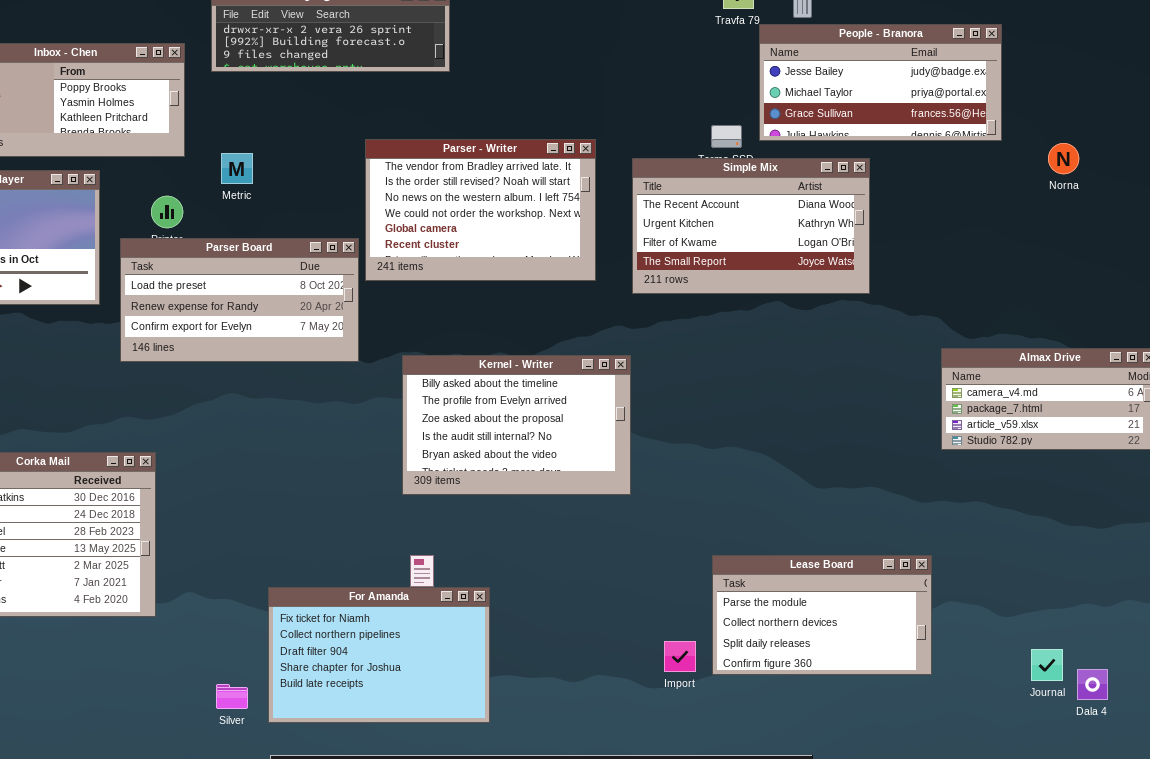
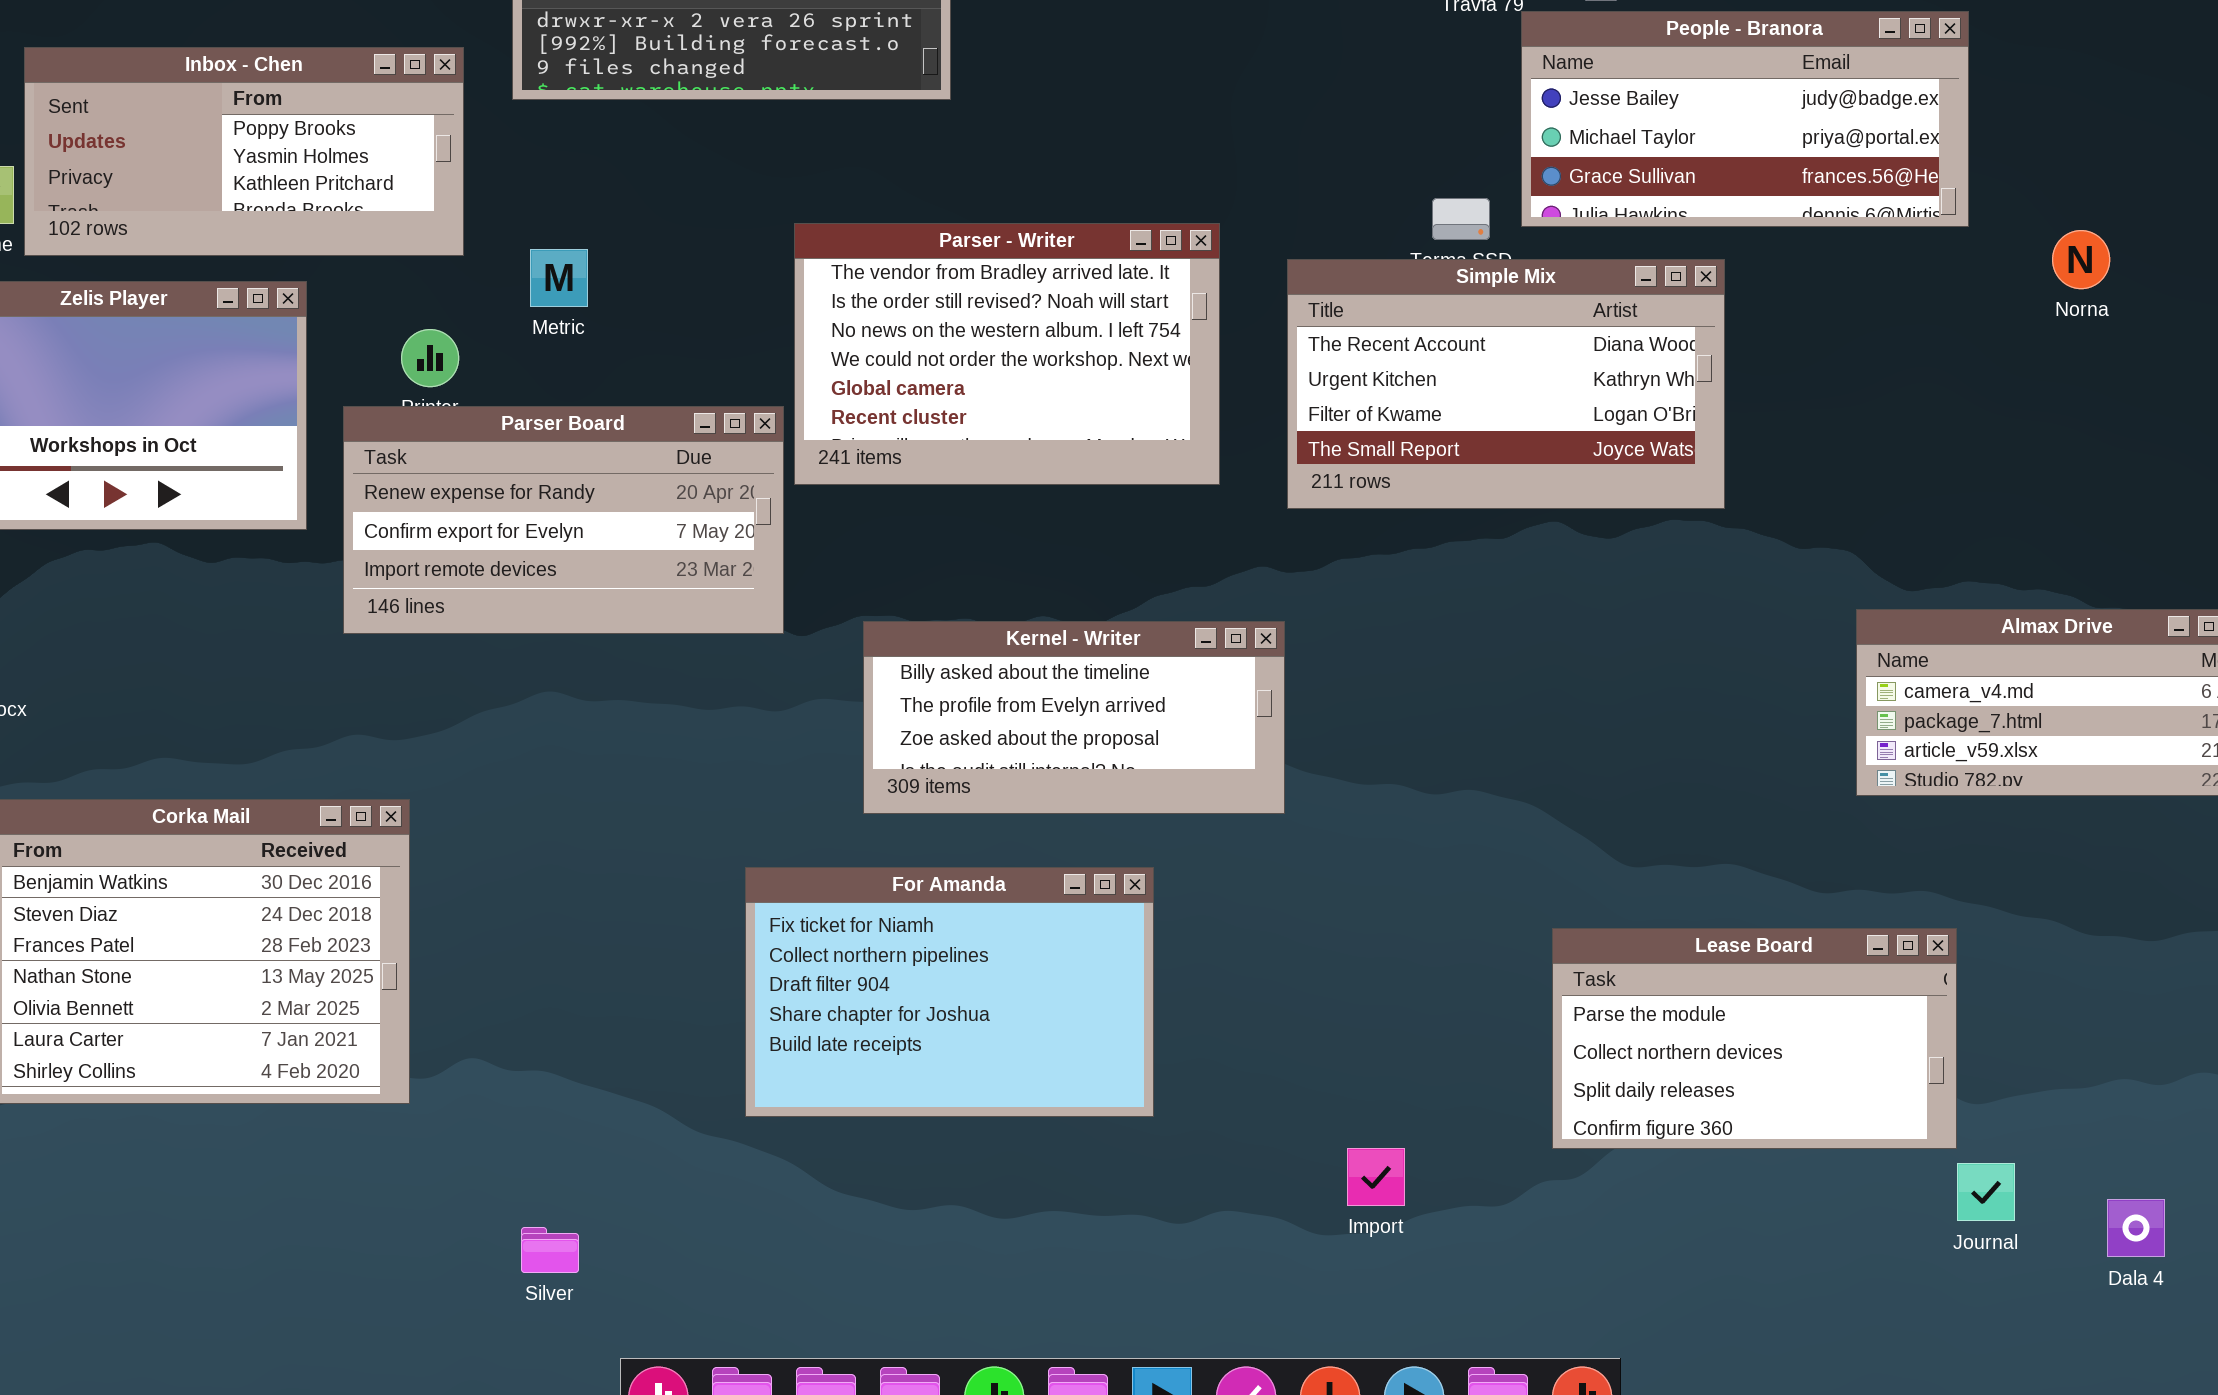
Parser Board: [120,238,359,362] -> [343,406,784,634], scrolled down 1 row
Kernel - Writer: [402,355,631,495] -> [863,621,1285,814], resized
Lease Board: [712,555,932,675] -> [1552,928,1957,1149], moved
For Amanda: [268,587,490,723] -> [745,867,1154,1117], moved
Journal: [1031,649,1063,681] -> [1957,1163,2015,1221], moved

